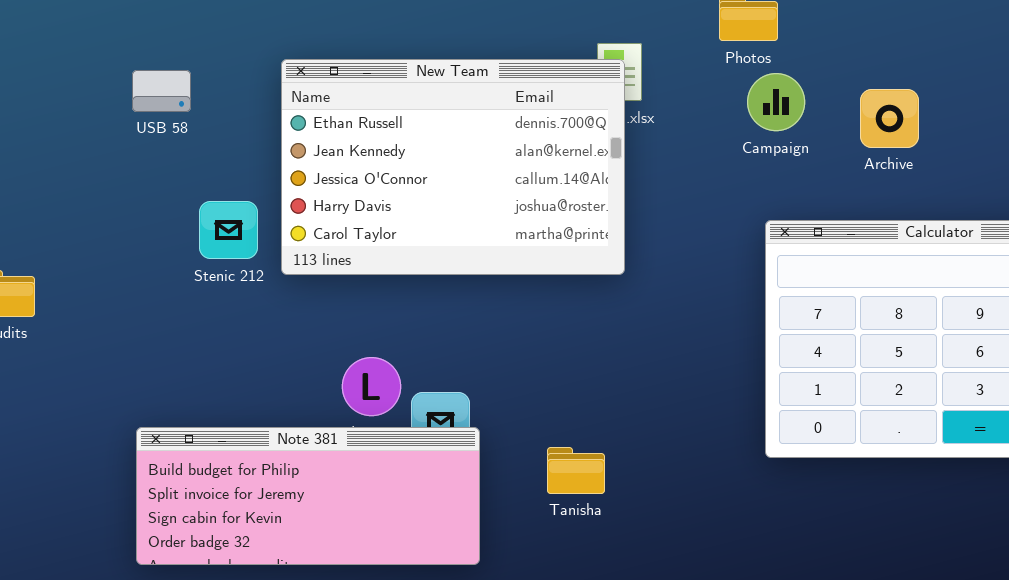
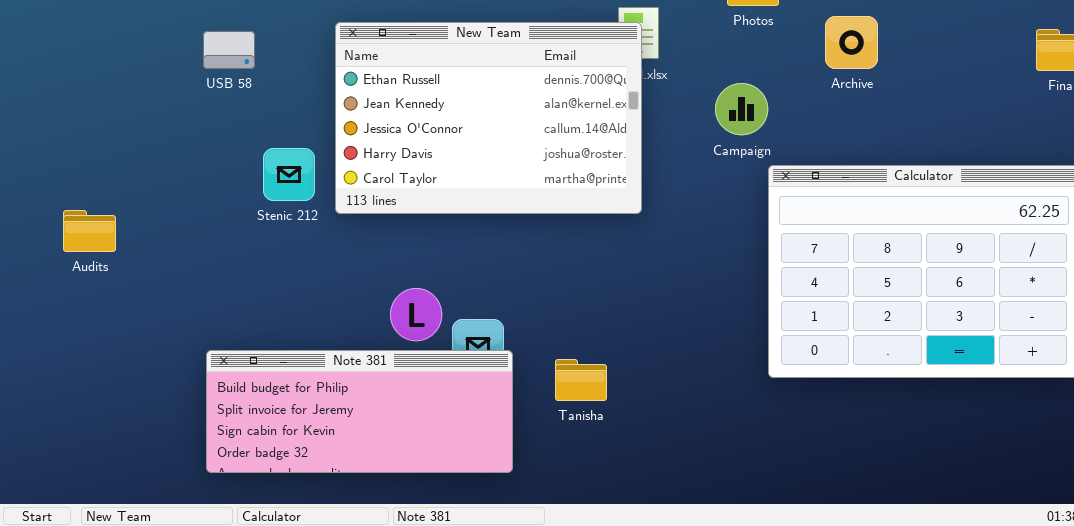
Campaign: [747,73,805,131] -> [715,83,768,135], moved
Archive: [860,89,919,148] -> [825,16,878,69], moved
Tanisha: [547,447,605,494] -> [555,359,607,401], moved

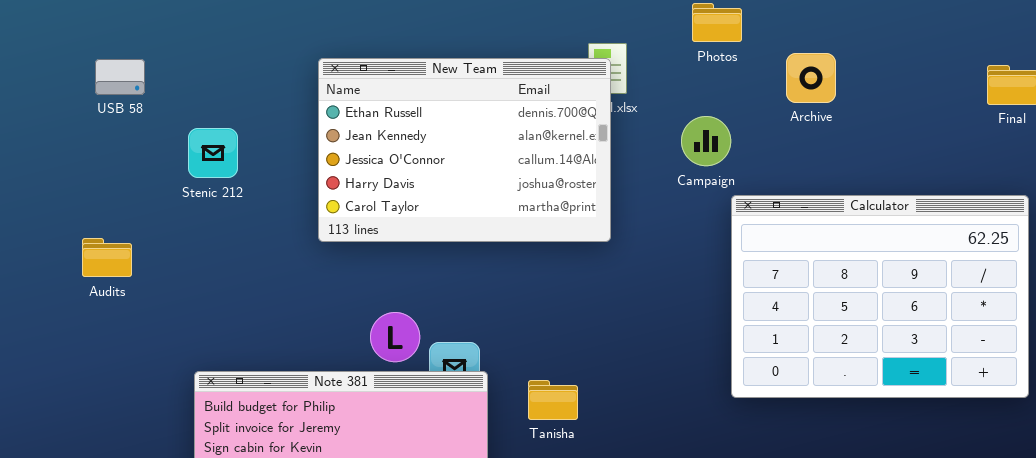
USB 58: [203,31,255,69] -> [95,59,145,95], moved
Stenic 212: [263,148,315,201] -> [188,128,238,178], moved
Audits: [63,210,116,252] -> [82,238,132,277], moved

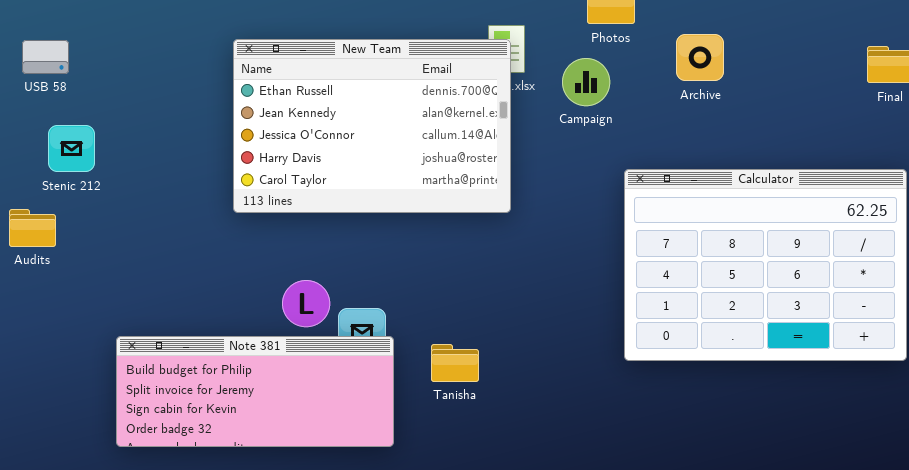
Campaign: [681,116,731,166] -> [562,58,610,106], moved
Stenic 212: [188,128,238,178] -> [48,125,95,172], moved

